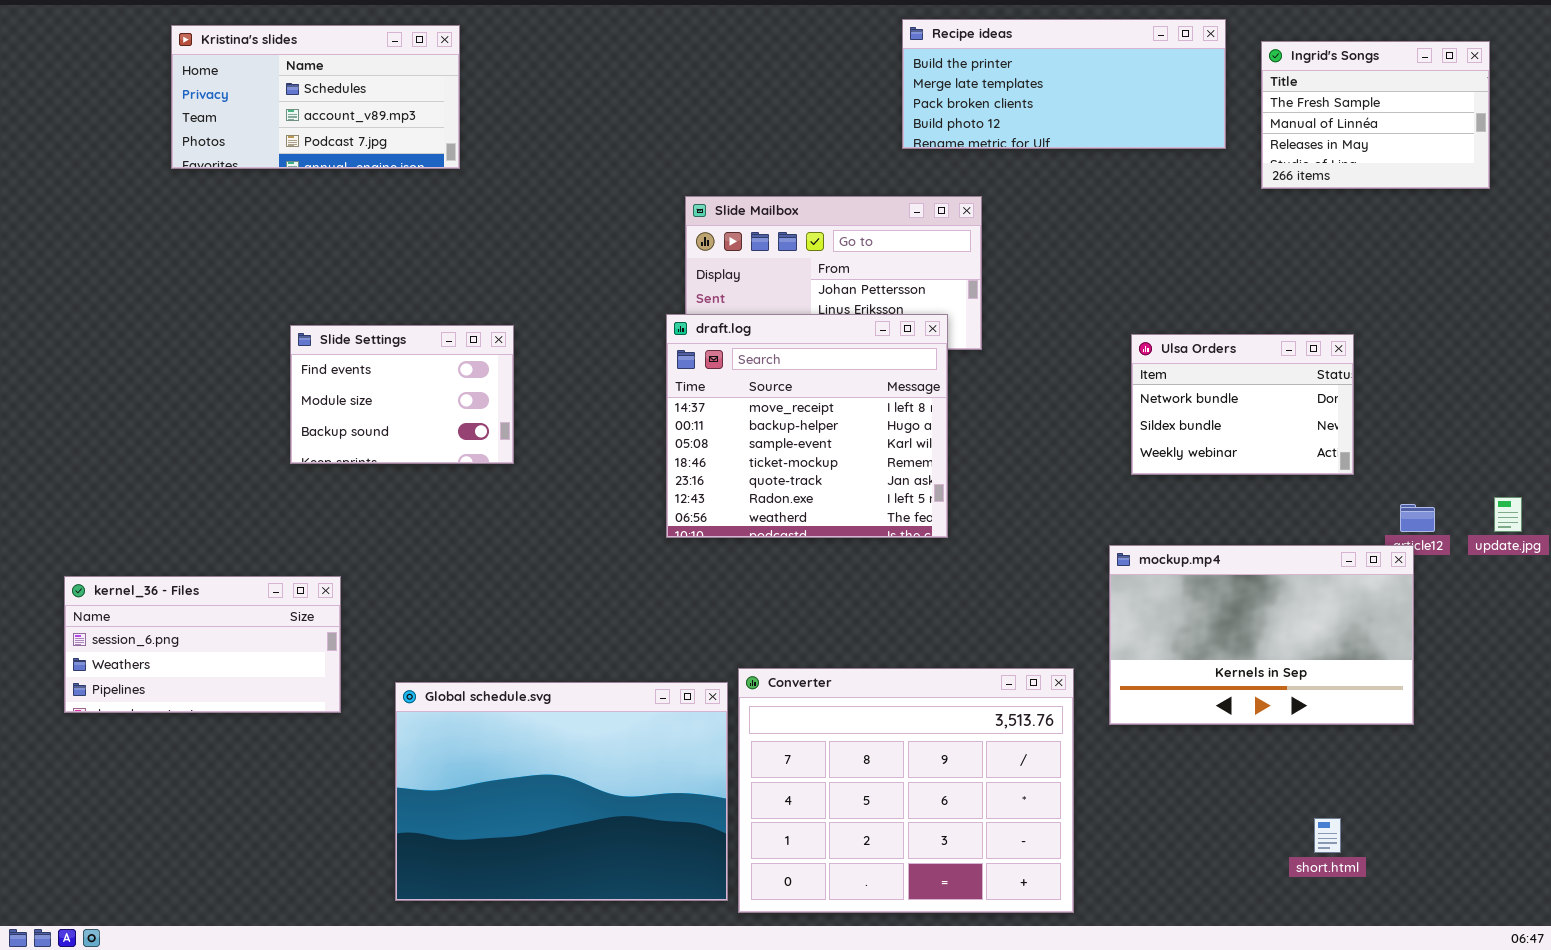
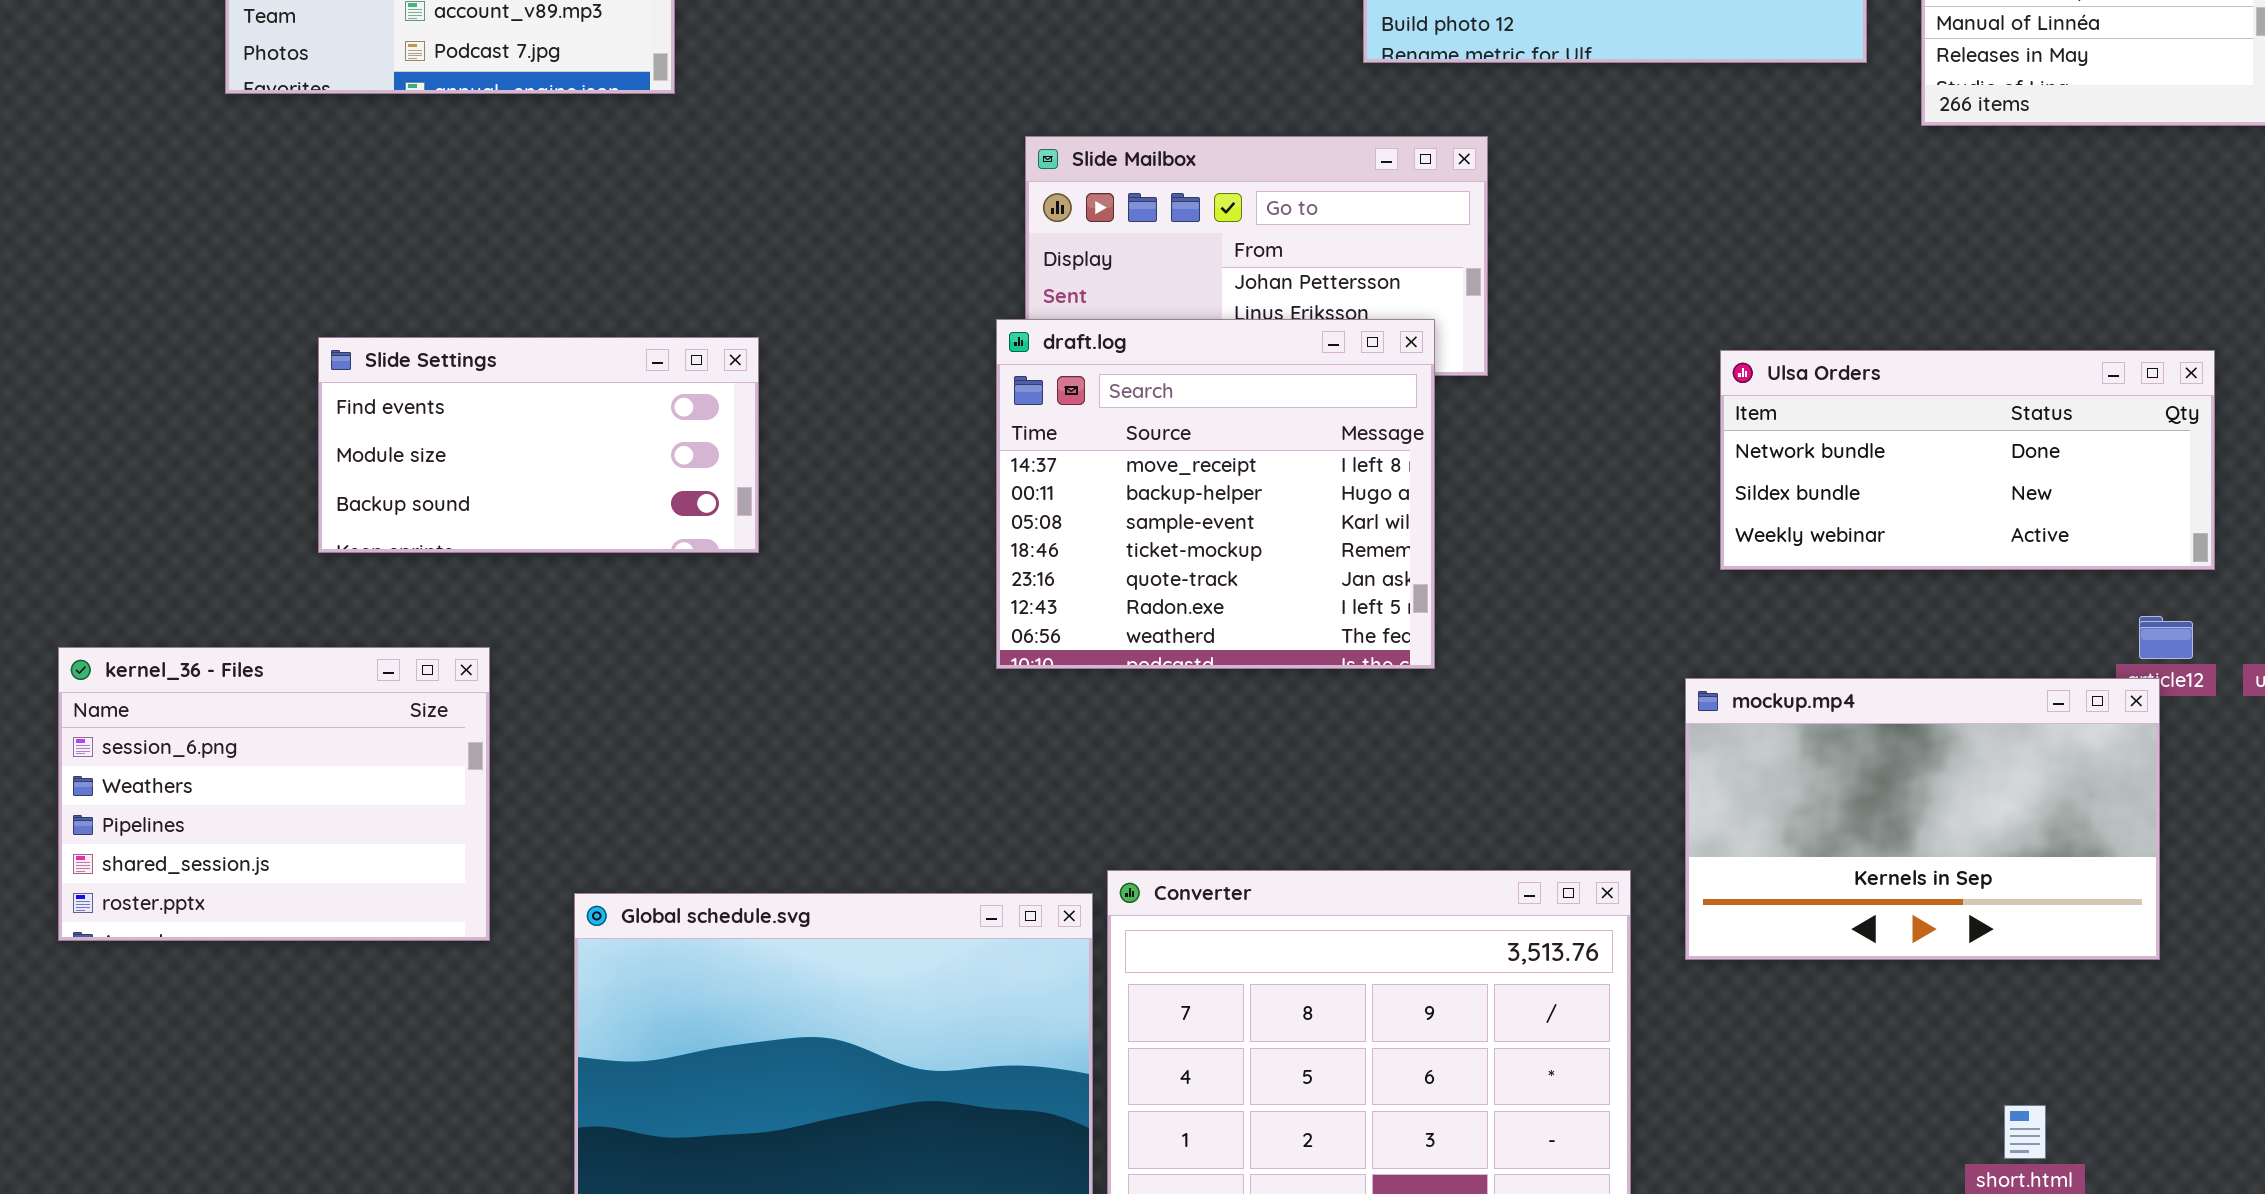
Slide Settings: [290,325,514,464] -> [318,337,759,553], resized
Ulsa Orders: [1131,334,1354,475] -> [1720,350,2215,570], resized
kernel_36 - Files: [64,576,341,713] -> [58,647,490,941], resized

